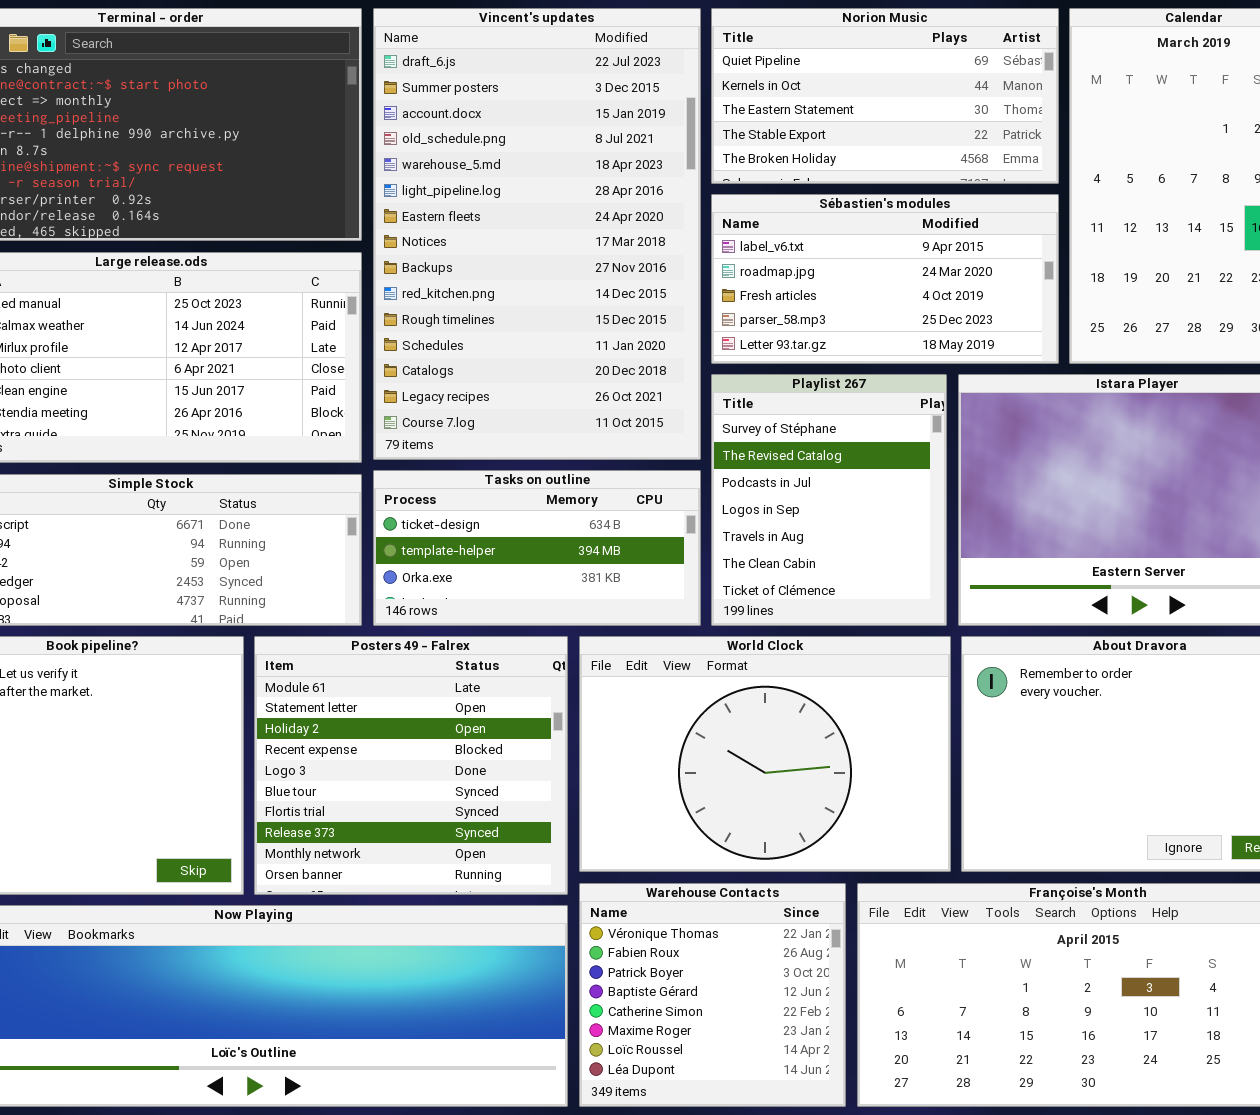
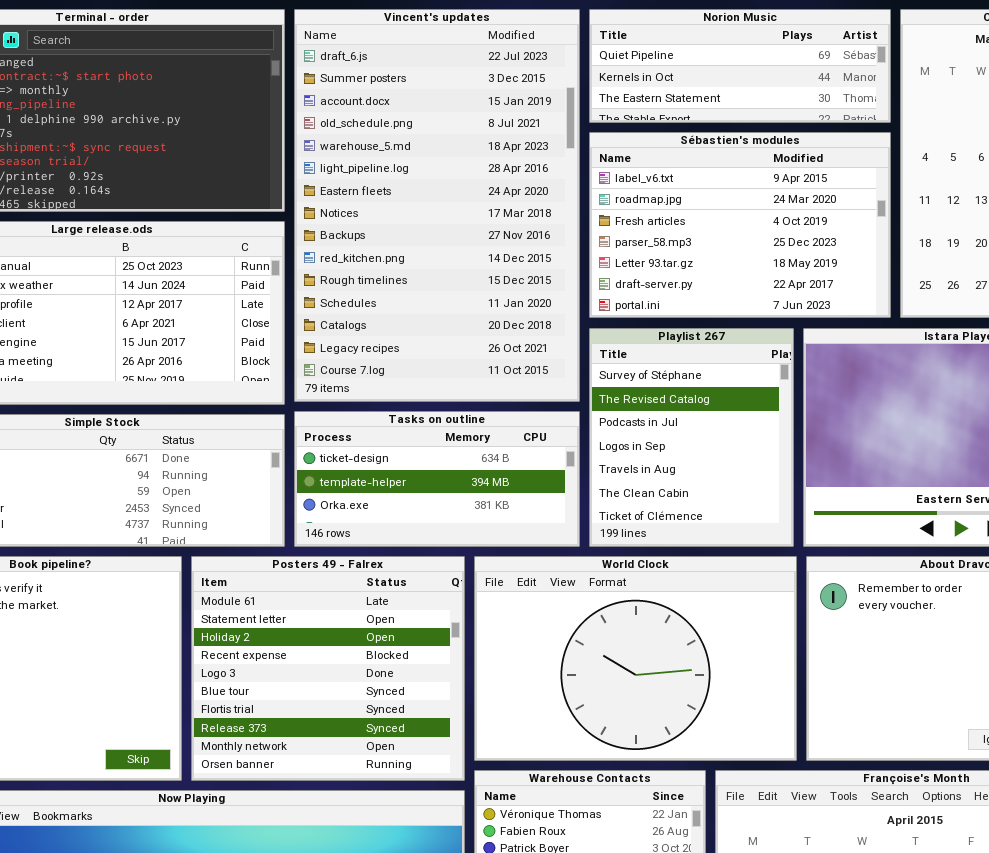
Norion Music: [711,8,1059,184] -> [589,9,891,123], resized
Sébastien's modules: [711,194,1059,364] -> [589,132,891,318], resized

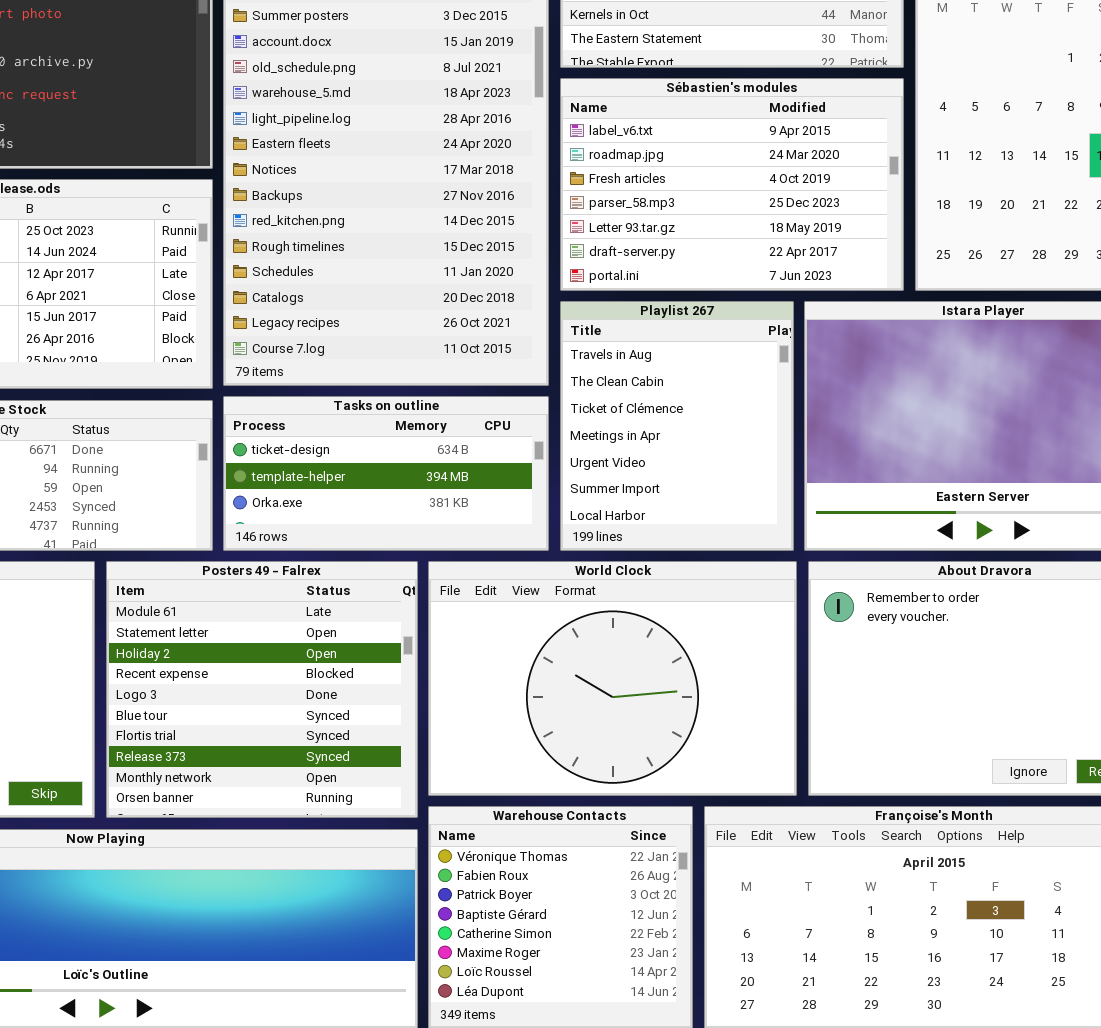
Playlist 267: [589,328,794,547] -> [560,301,794,551], scrolled down 4 rows

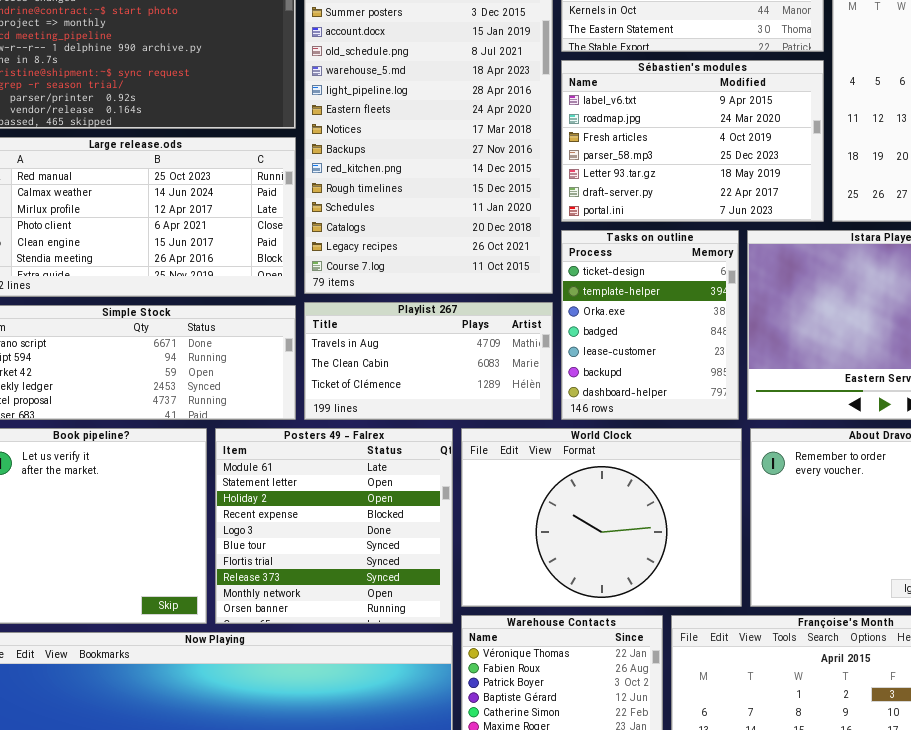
Playlist 267: [560,301,794,551] -> [304,302,553,420], moved, resized
Tasks on outline: [223,396,549,551] -> [561,230,739,420], moved, resized

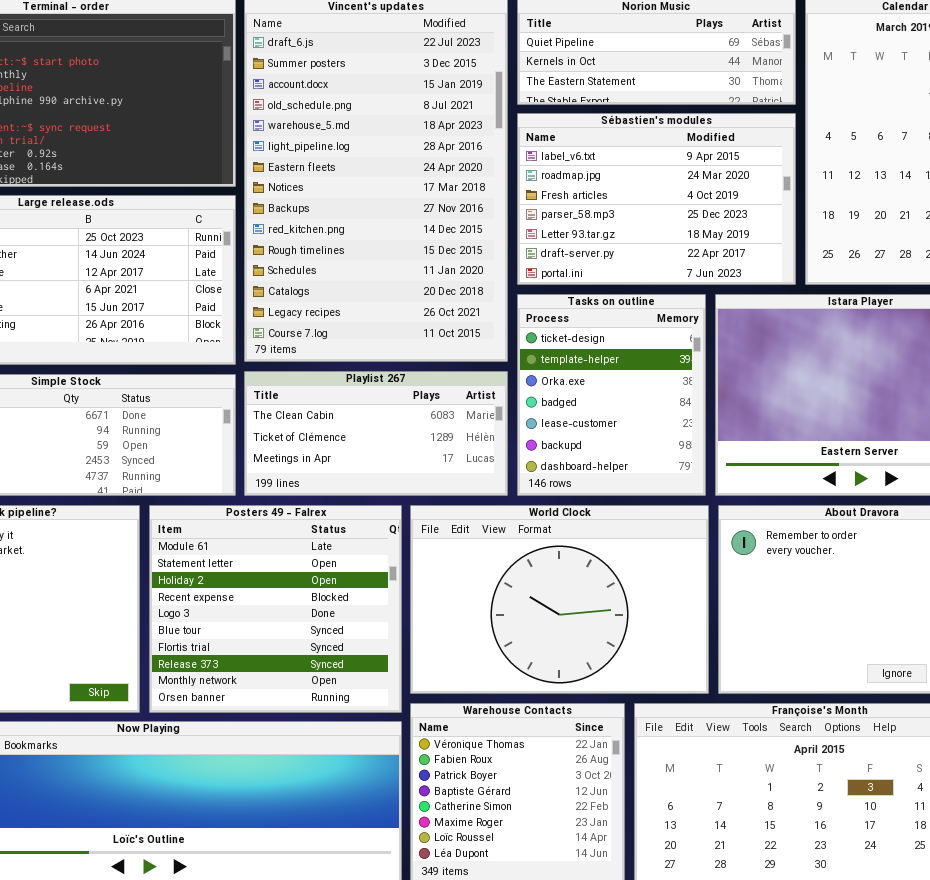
Playlist 267: [304,302,553,420] -> [244,371,508,496], scrolled down 1 row

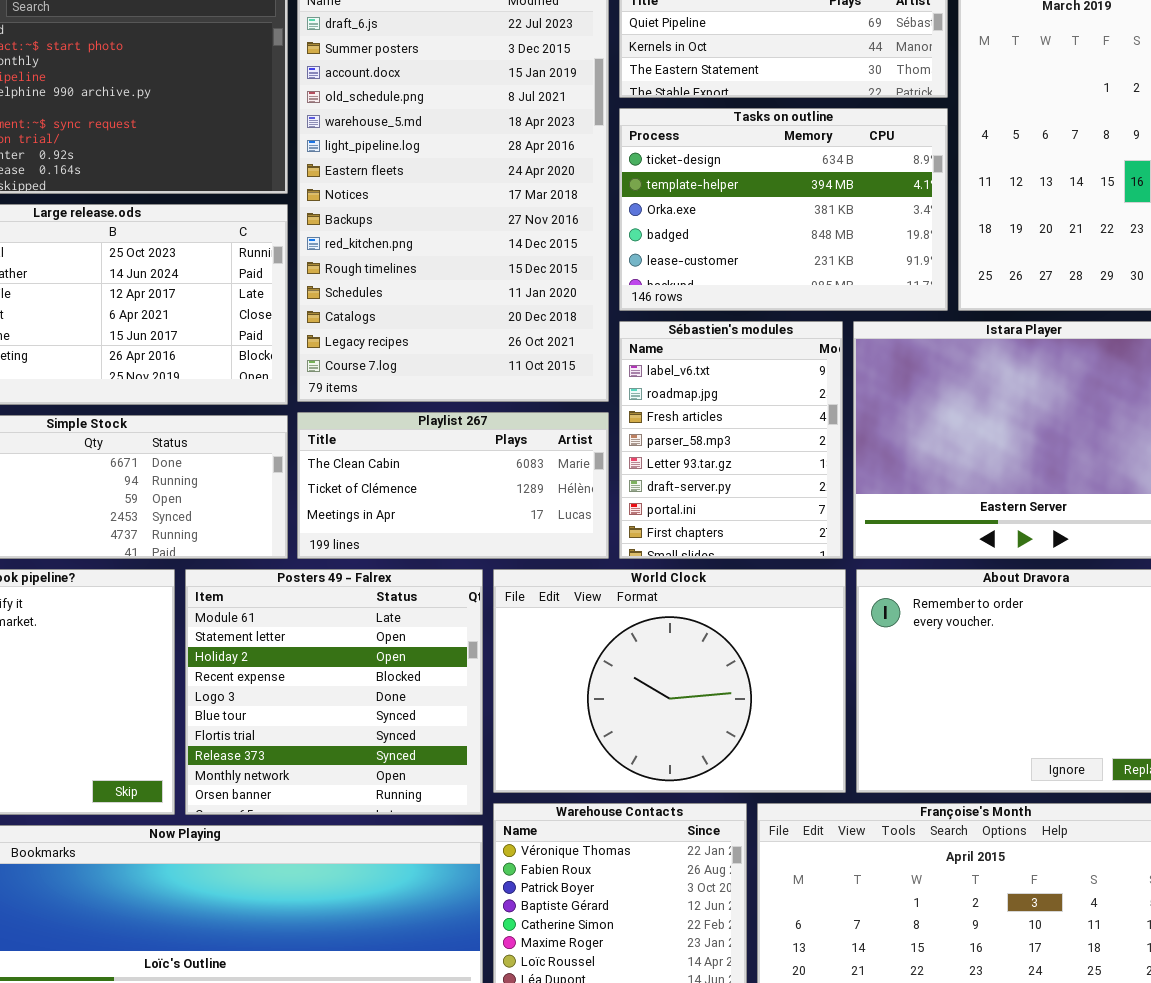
Sébastien's modules: [517,113,796,285] -> [619,321,843,559], moved, resized
Tasks on outline: [517,294,706,496] -> [619,108,948,311], moved, resized

